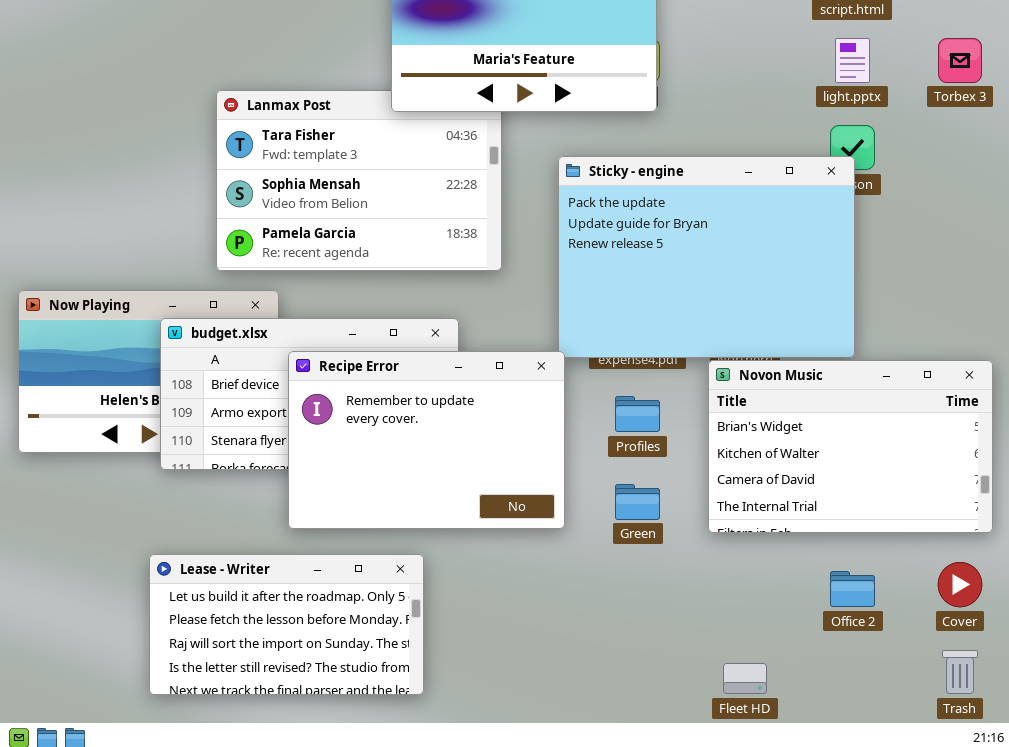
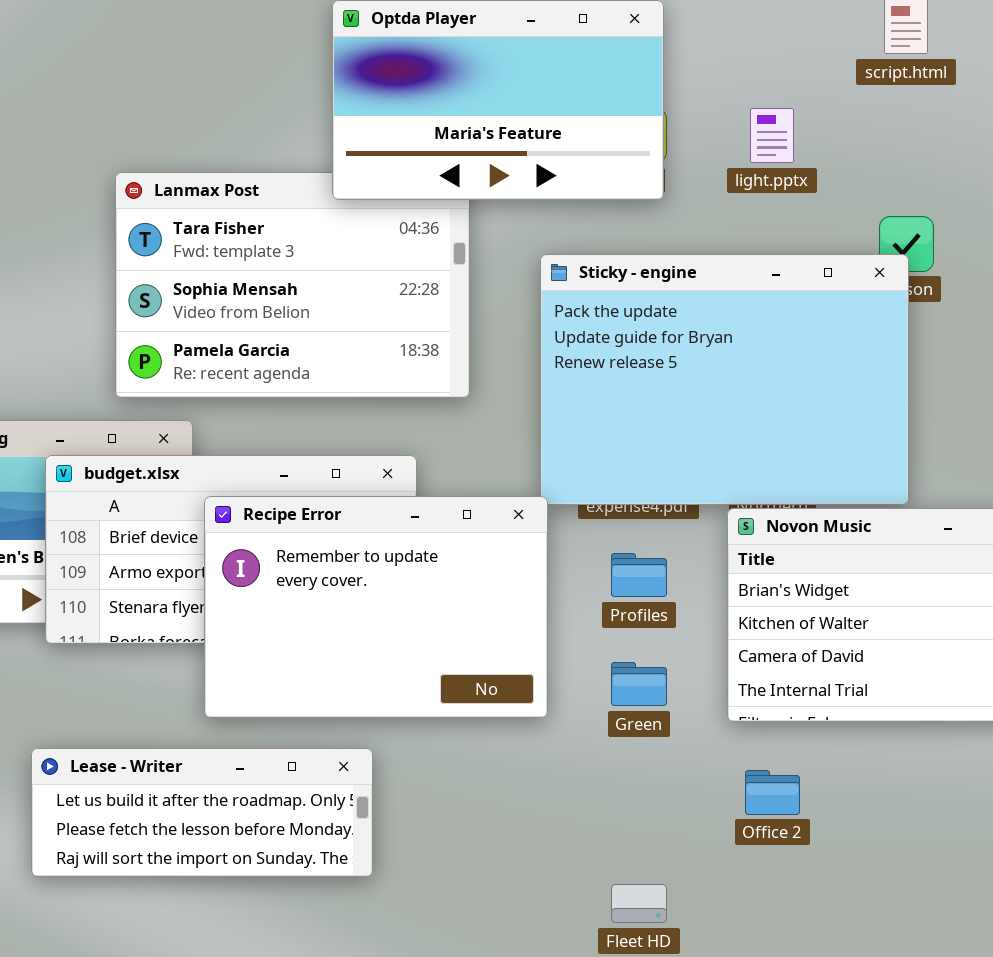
light.pptx: [835,38,870,83] -> [750,108,794,163], moved
Lease - Writer: [149,554,424,695] -> [31,748,373,877], resized
Office 2: [830,571,875,607] -> [745,770,800,815], moved
Fleet HD: [723,663,767,694] -> [611,884,667,923], moved

